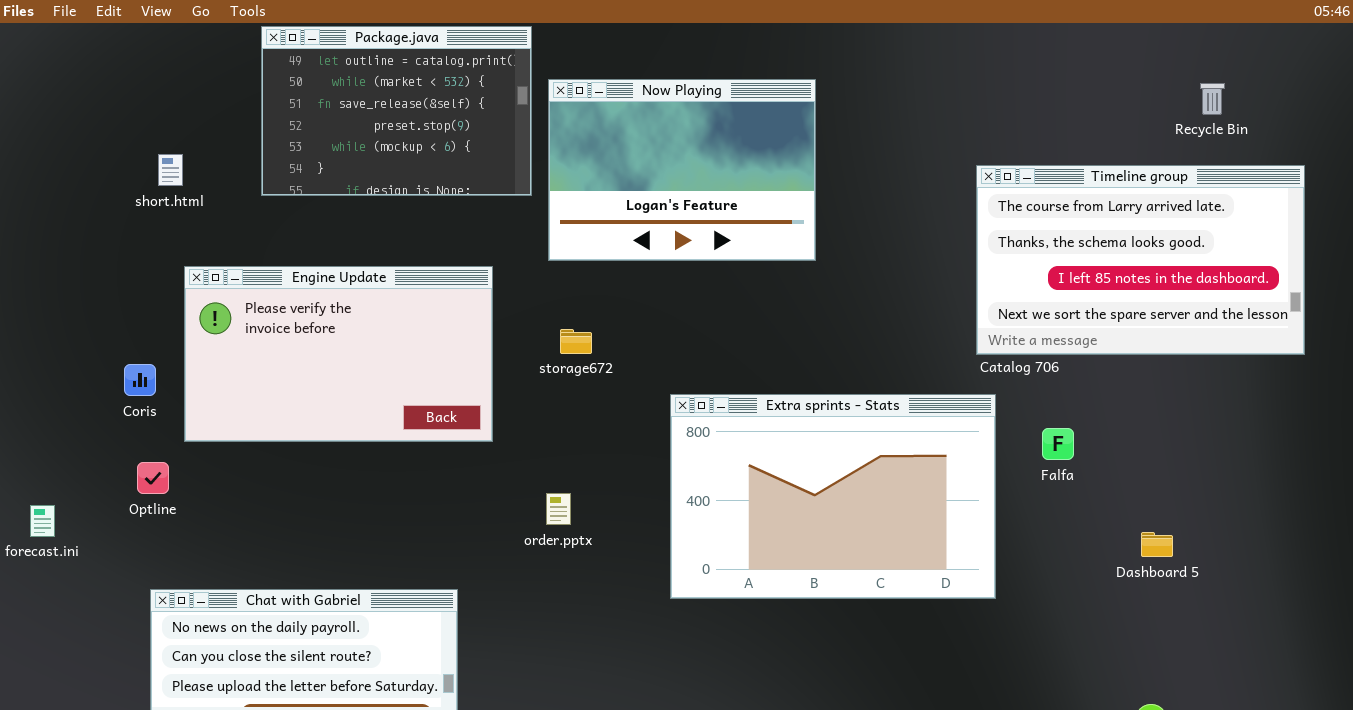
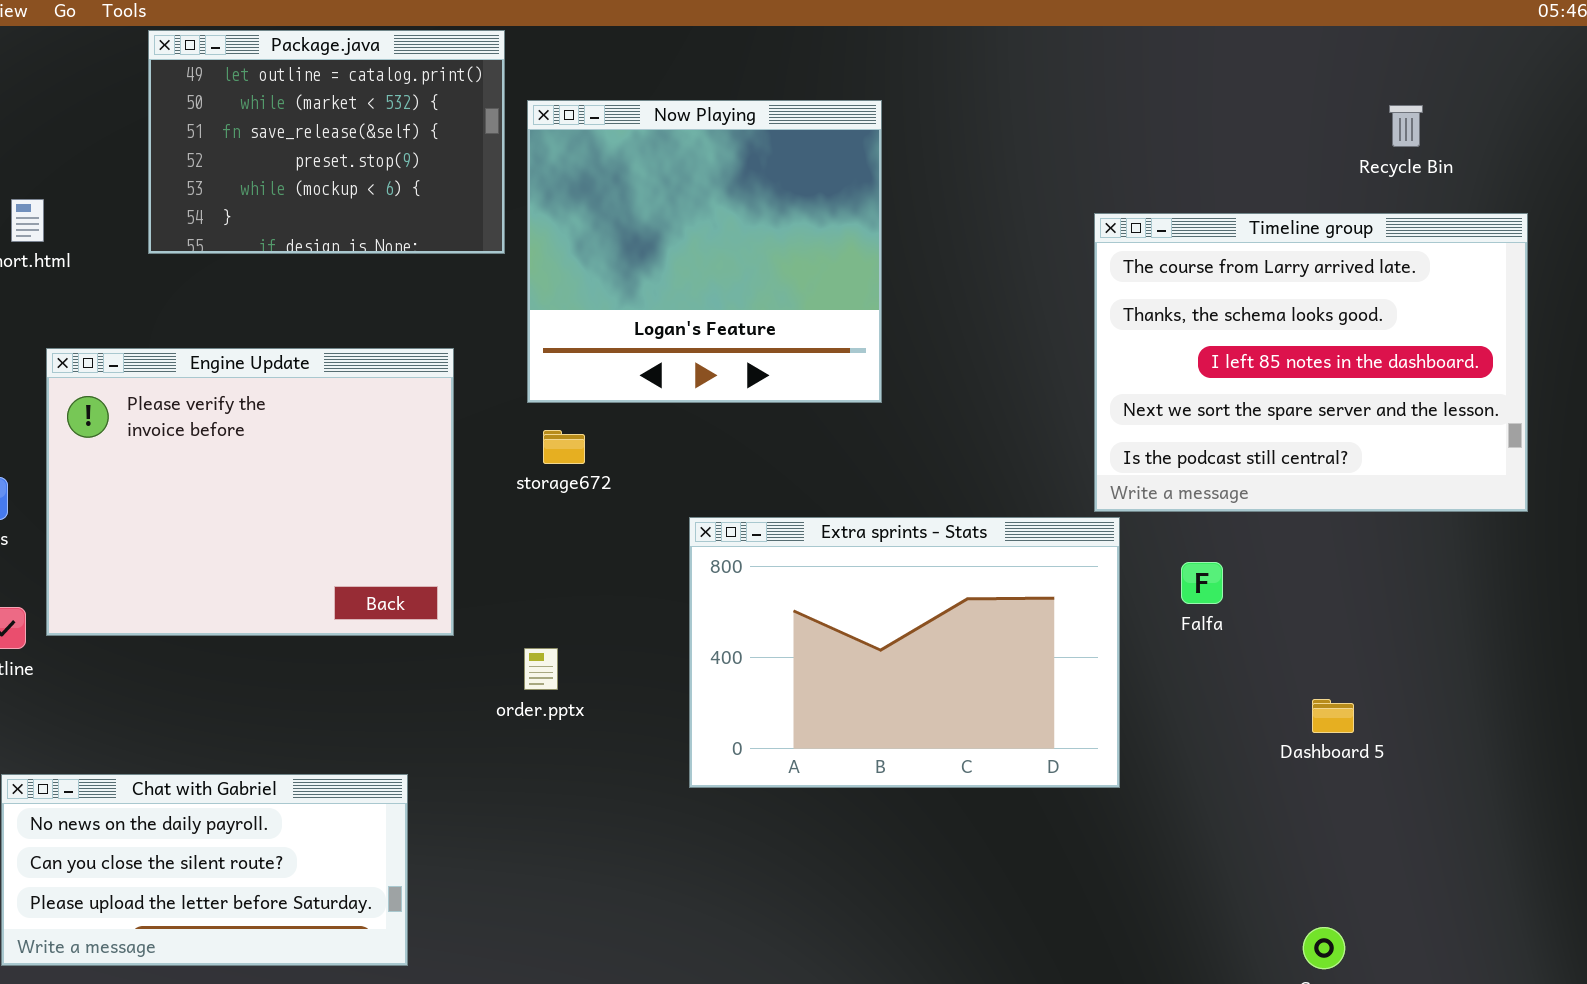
Now Playing: [548,79,816,261] -> [527,100,882,403], resized
Timeline group: [976,165,1305,355] -> [1094,213,1528,512], resized
Engine Update: [184,266,493,442] -> [46,348,454,636], resized

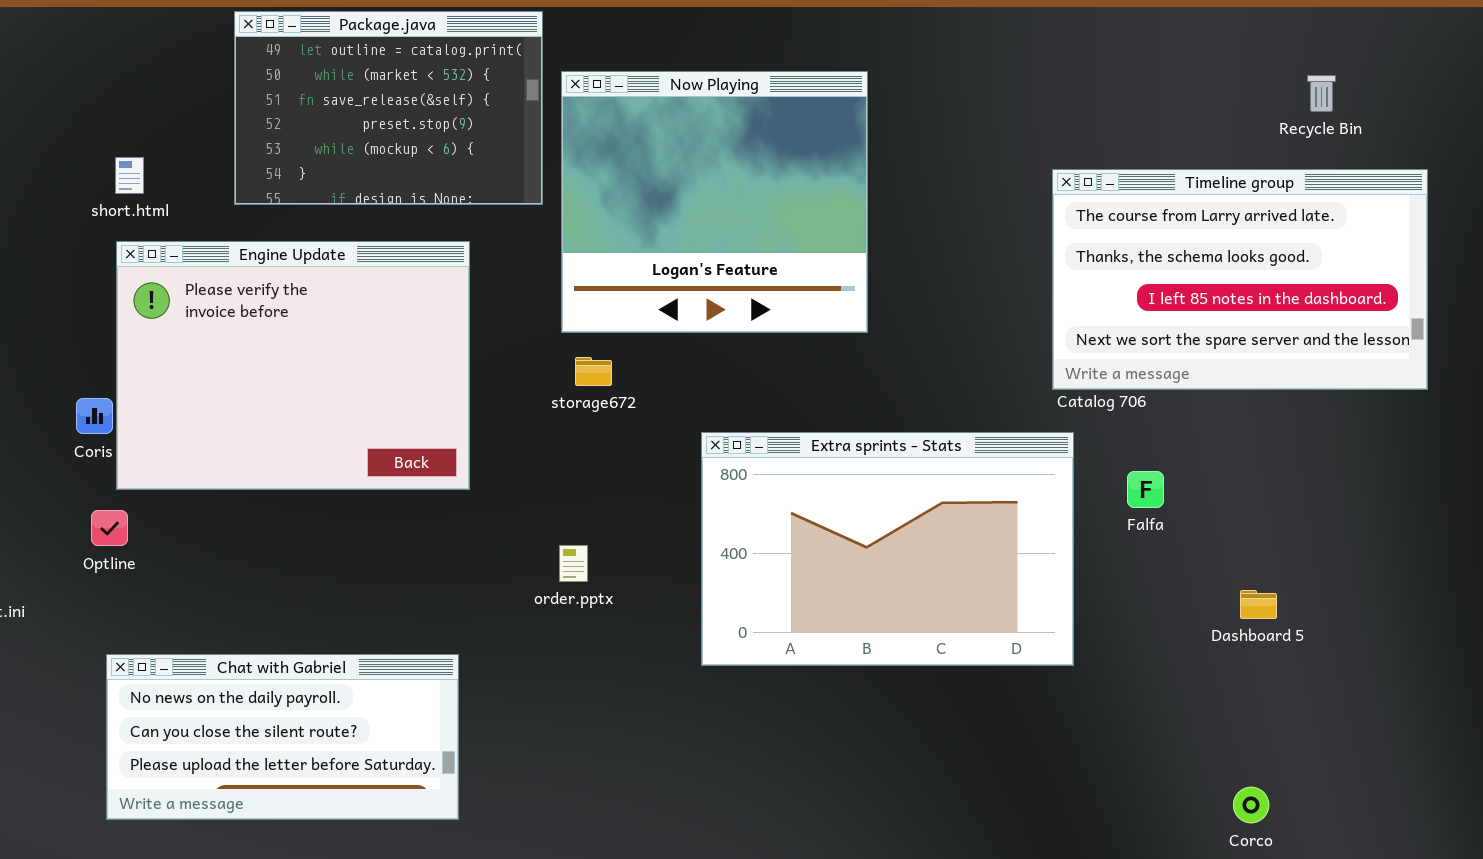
Timeline group: [1094,213,1528,512] -> [1052,169,1428,390], resized
Engine Update: [46,348,454,636] -> [116,241,470,490], moved

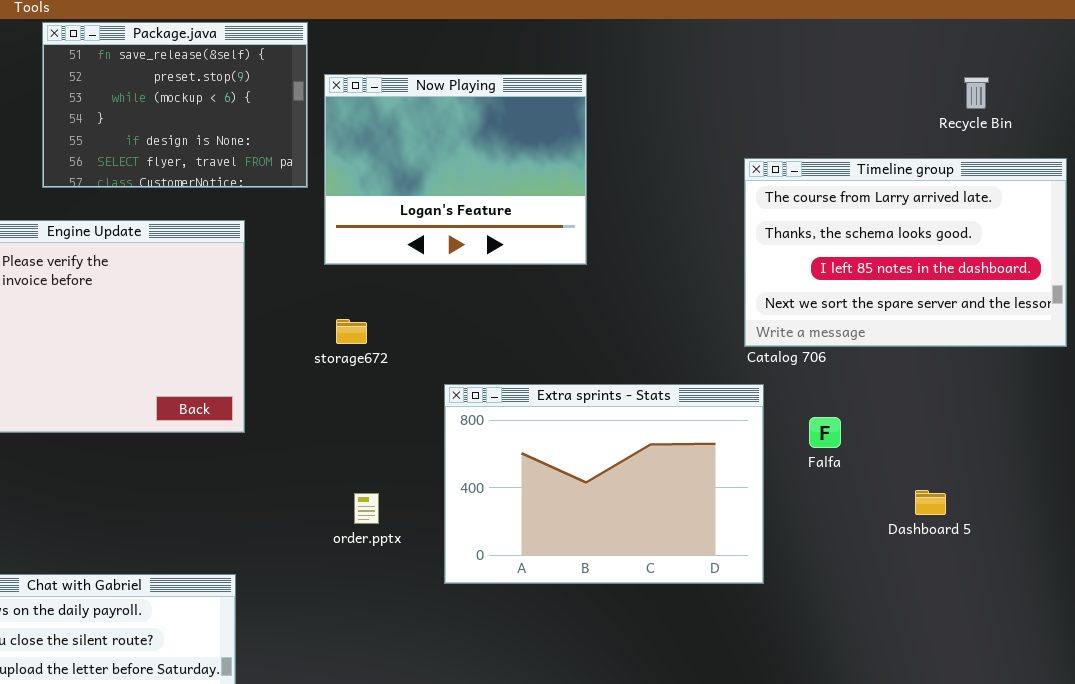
Package.java: [234,11,543,205] -> [42,22,308,188], scrolled down 2 rows
Now Playing: [561,71,868,333] -> [324,74,587,265], resized
order.pptx: [559,545,588,582] -> [354,493,379,524], moved
Dashboard 5: [1240,590,1277,619] -> [915,490,946,515], moved

